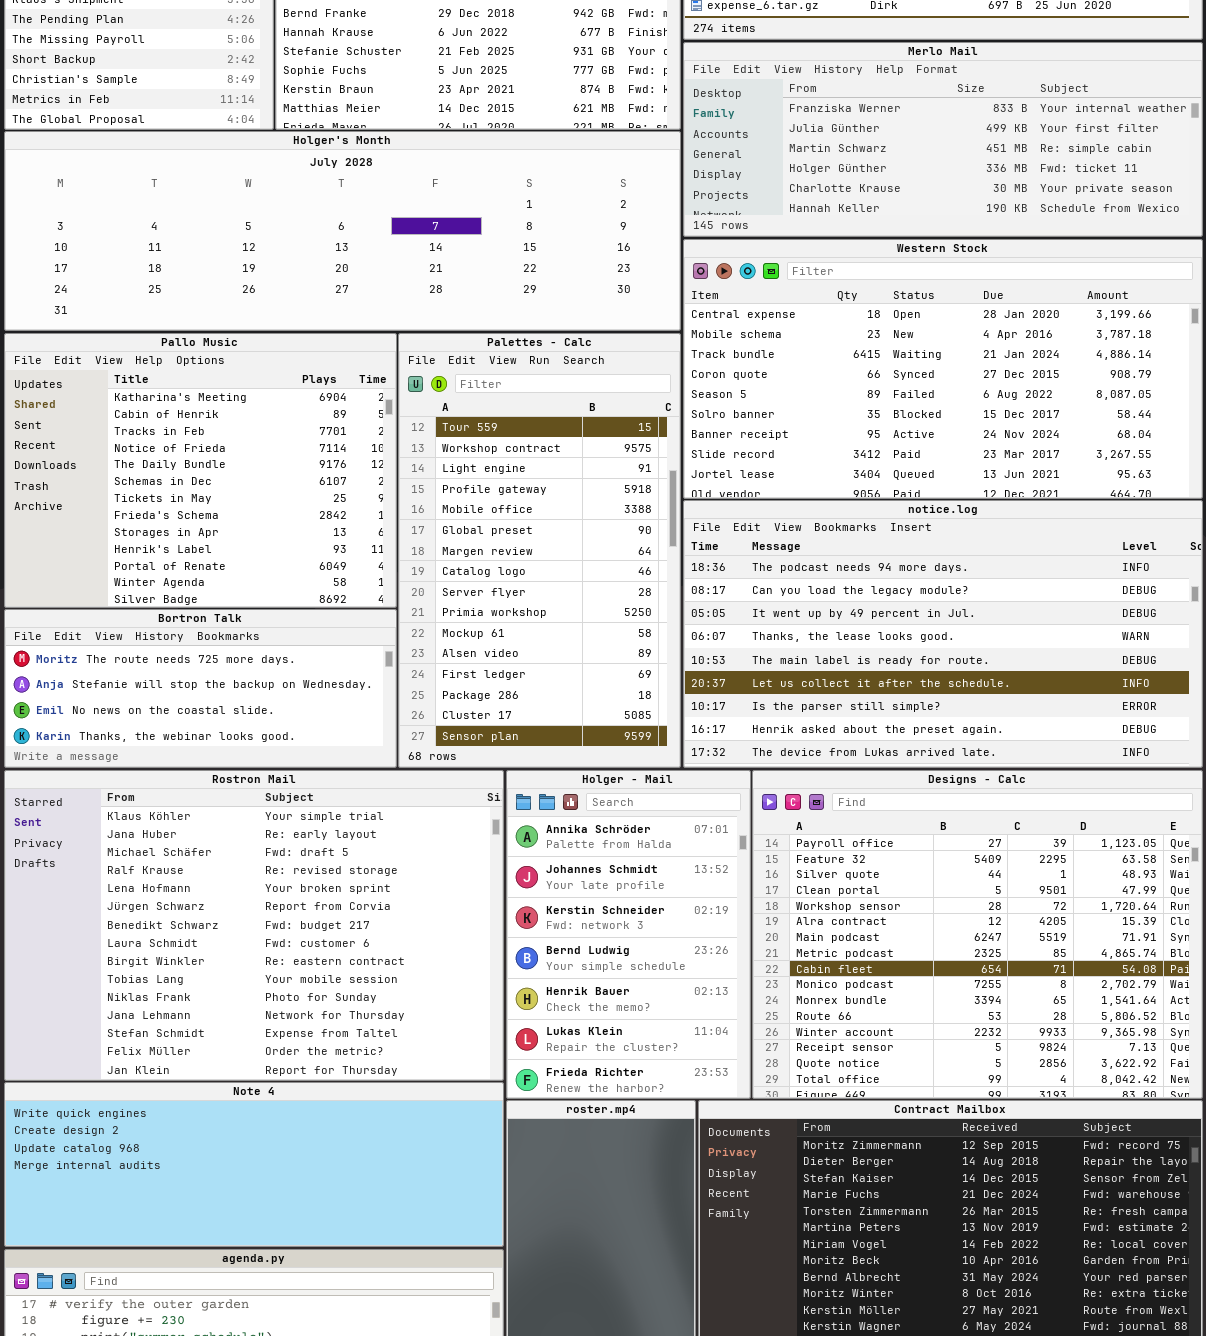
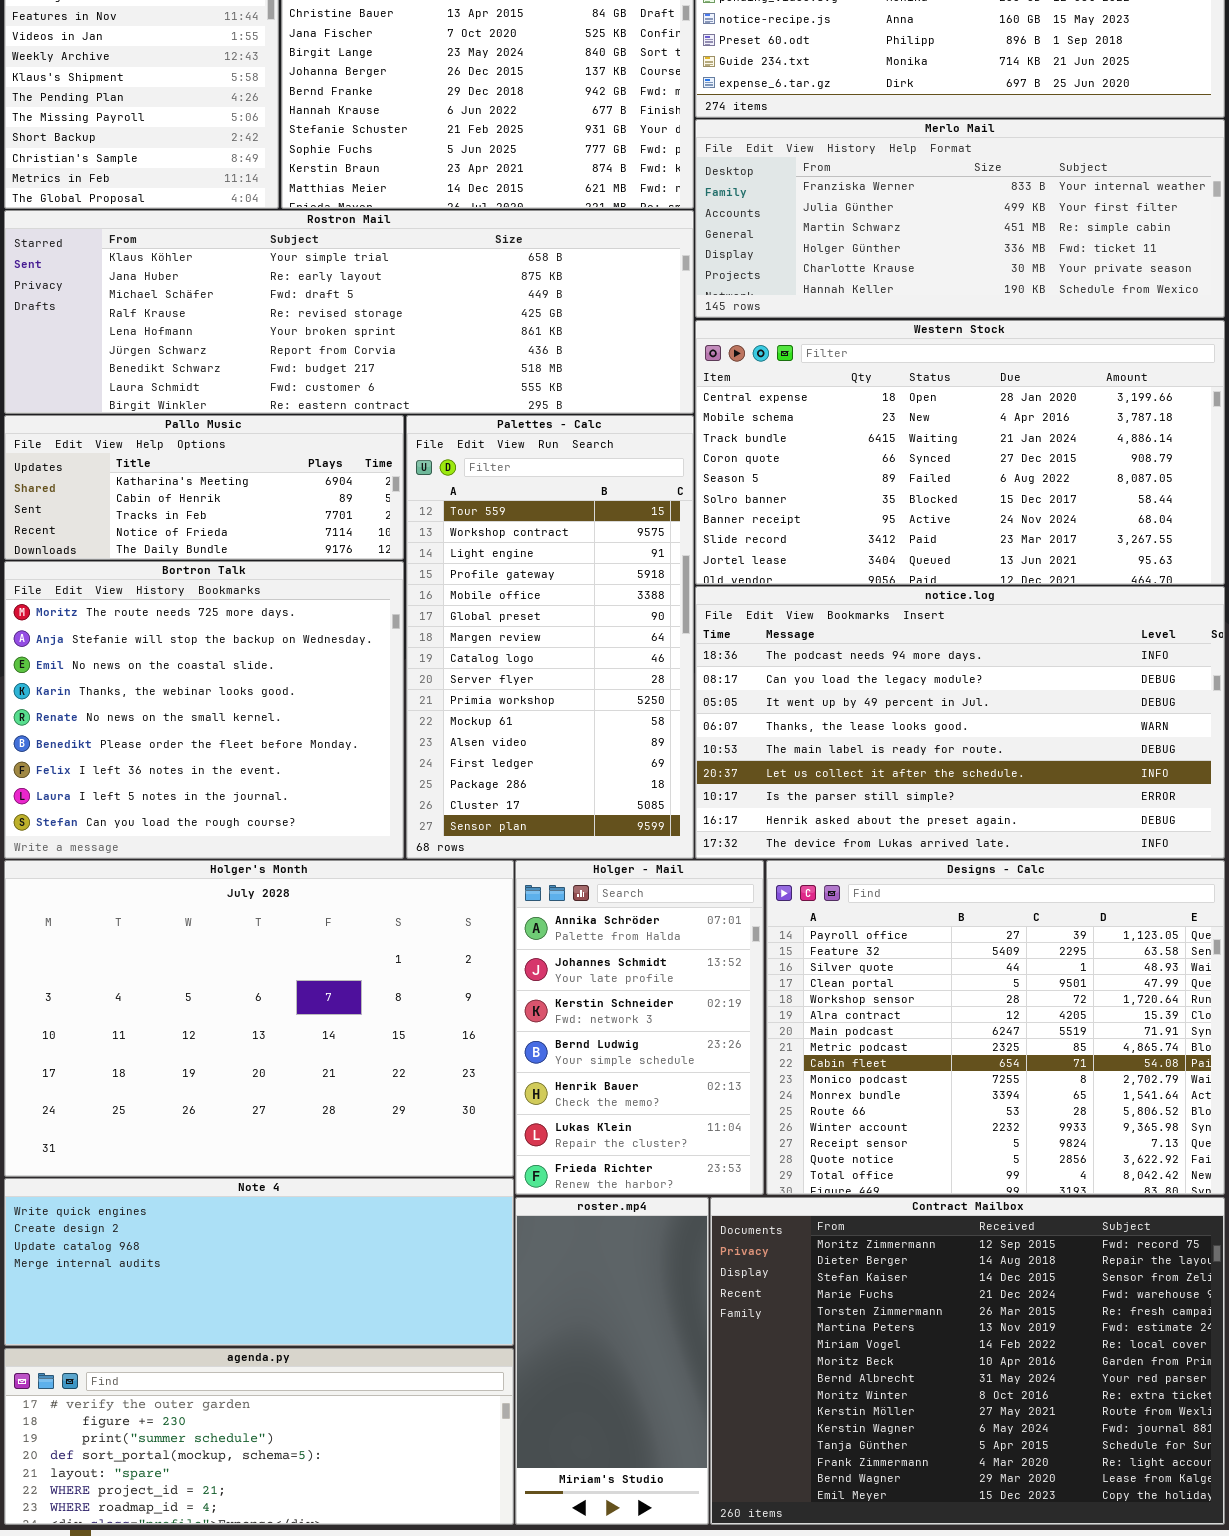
Holger's Month: [4,131,681,331] -> [4,860,514,1177], moved, resized
Pallo Music: [4,333,397,608] -> [4,415,404,560], resized
Bortron Talk: [4,609,397,768] -> [4,561,404,859], resized
Rostron Mail: [4,770,504,1081] -> [4,210,694,414], moved, resized

